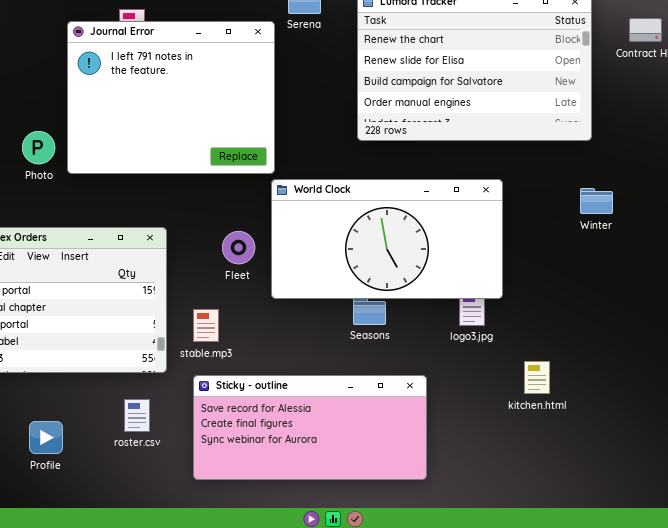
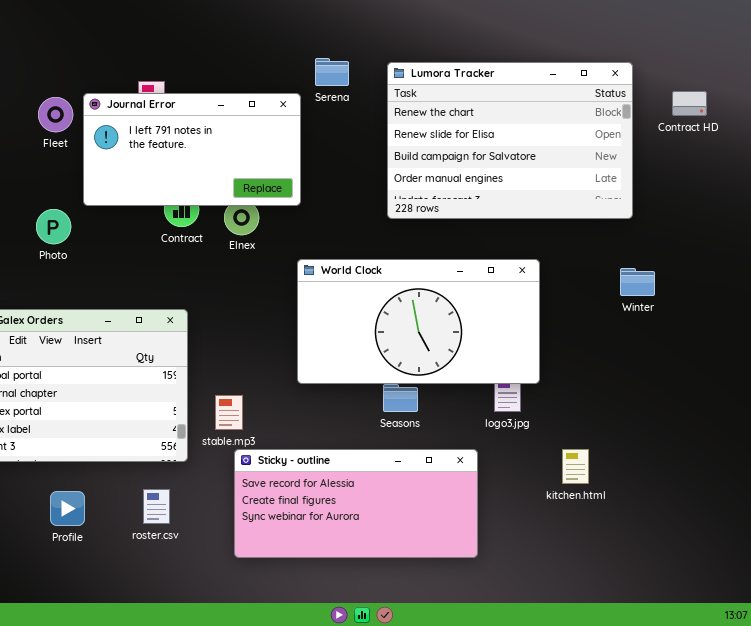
Journal Error: [67,21,275,174] -> [83,93,301,206], resized
Fleet: [222,231,255,264] -> [38,97,73,132], moved
Sticky - outline: [193,375,427,480] -> [234,449,478,558], moved
Profile: [29,421,63,454] -> [50,491,85,526], moved

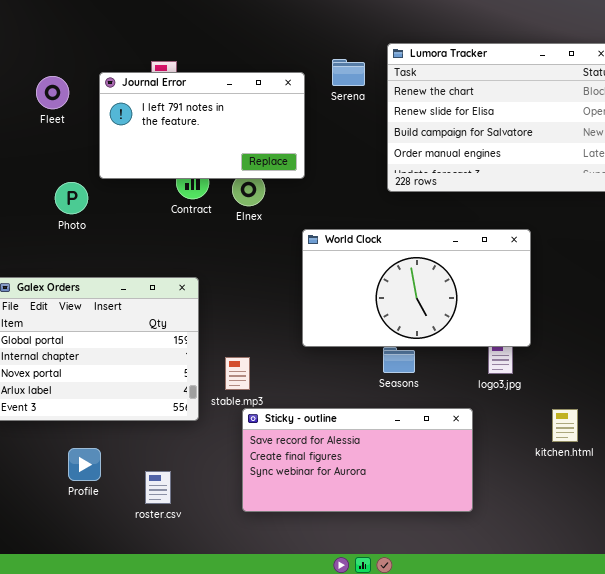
Serena: [315,58,349,86] -> [332,59,365,86], moved
Fleet: [38,97,73,132] -> [36,76,69,109], moved
roster.csv: [143,489,170,524] -> [145,471,171,504], moved

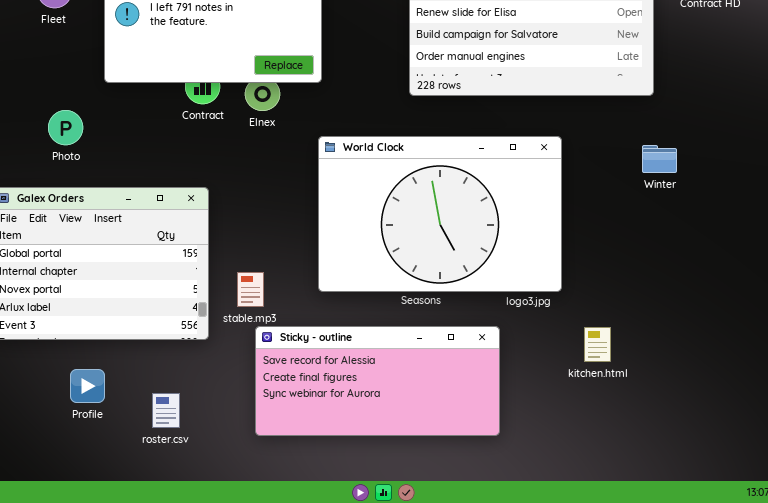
Photo: [55,182,88,214] -> [48,110,83,145], moved
World Clock: [302,229,531,347] -> [318,136,562,292], resized

